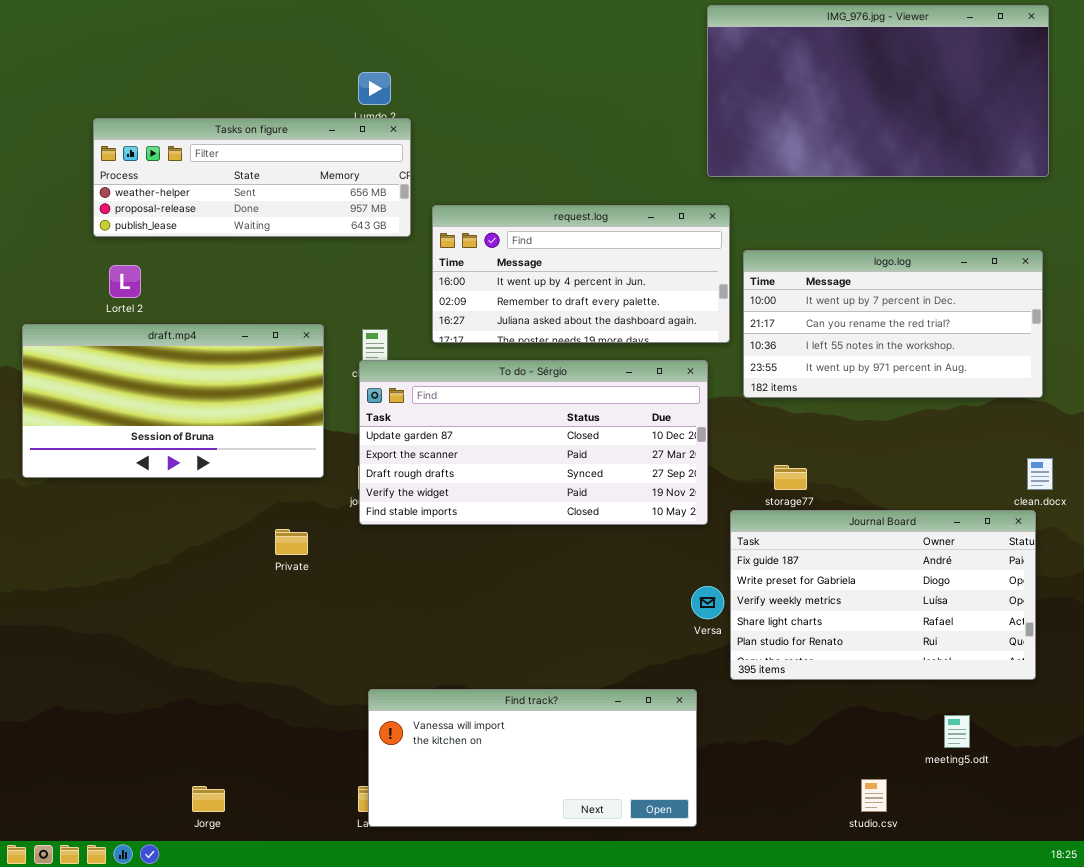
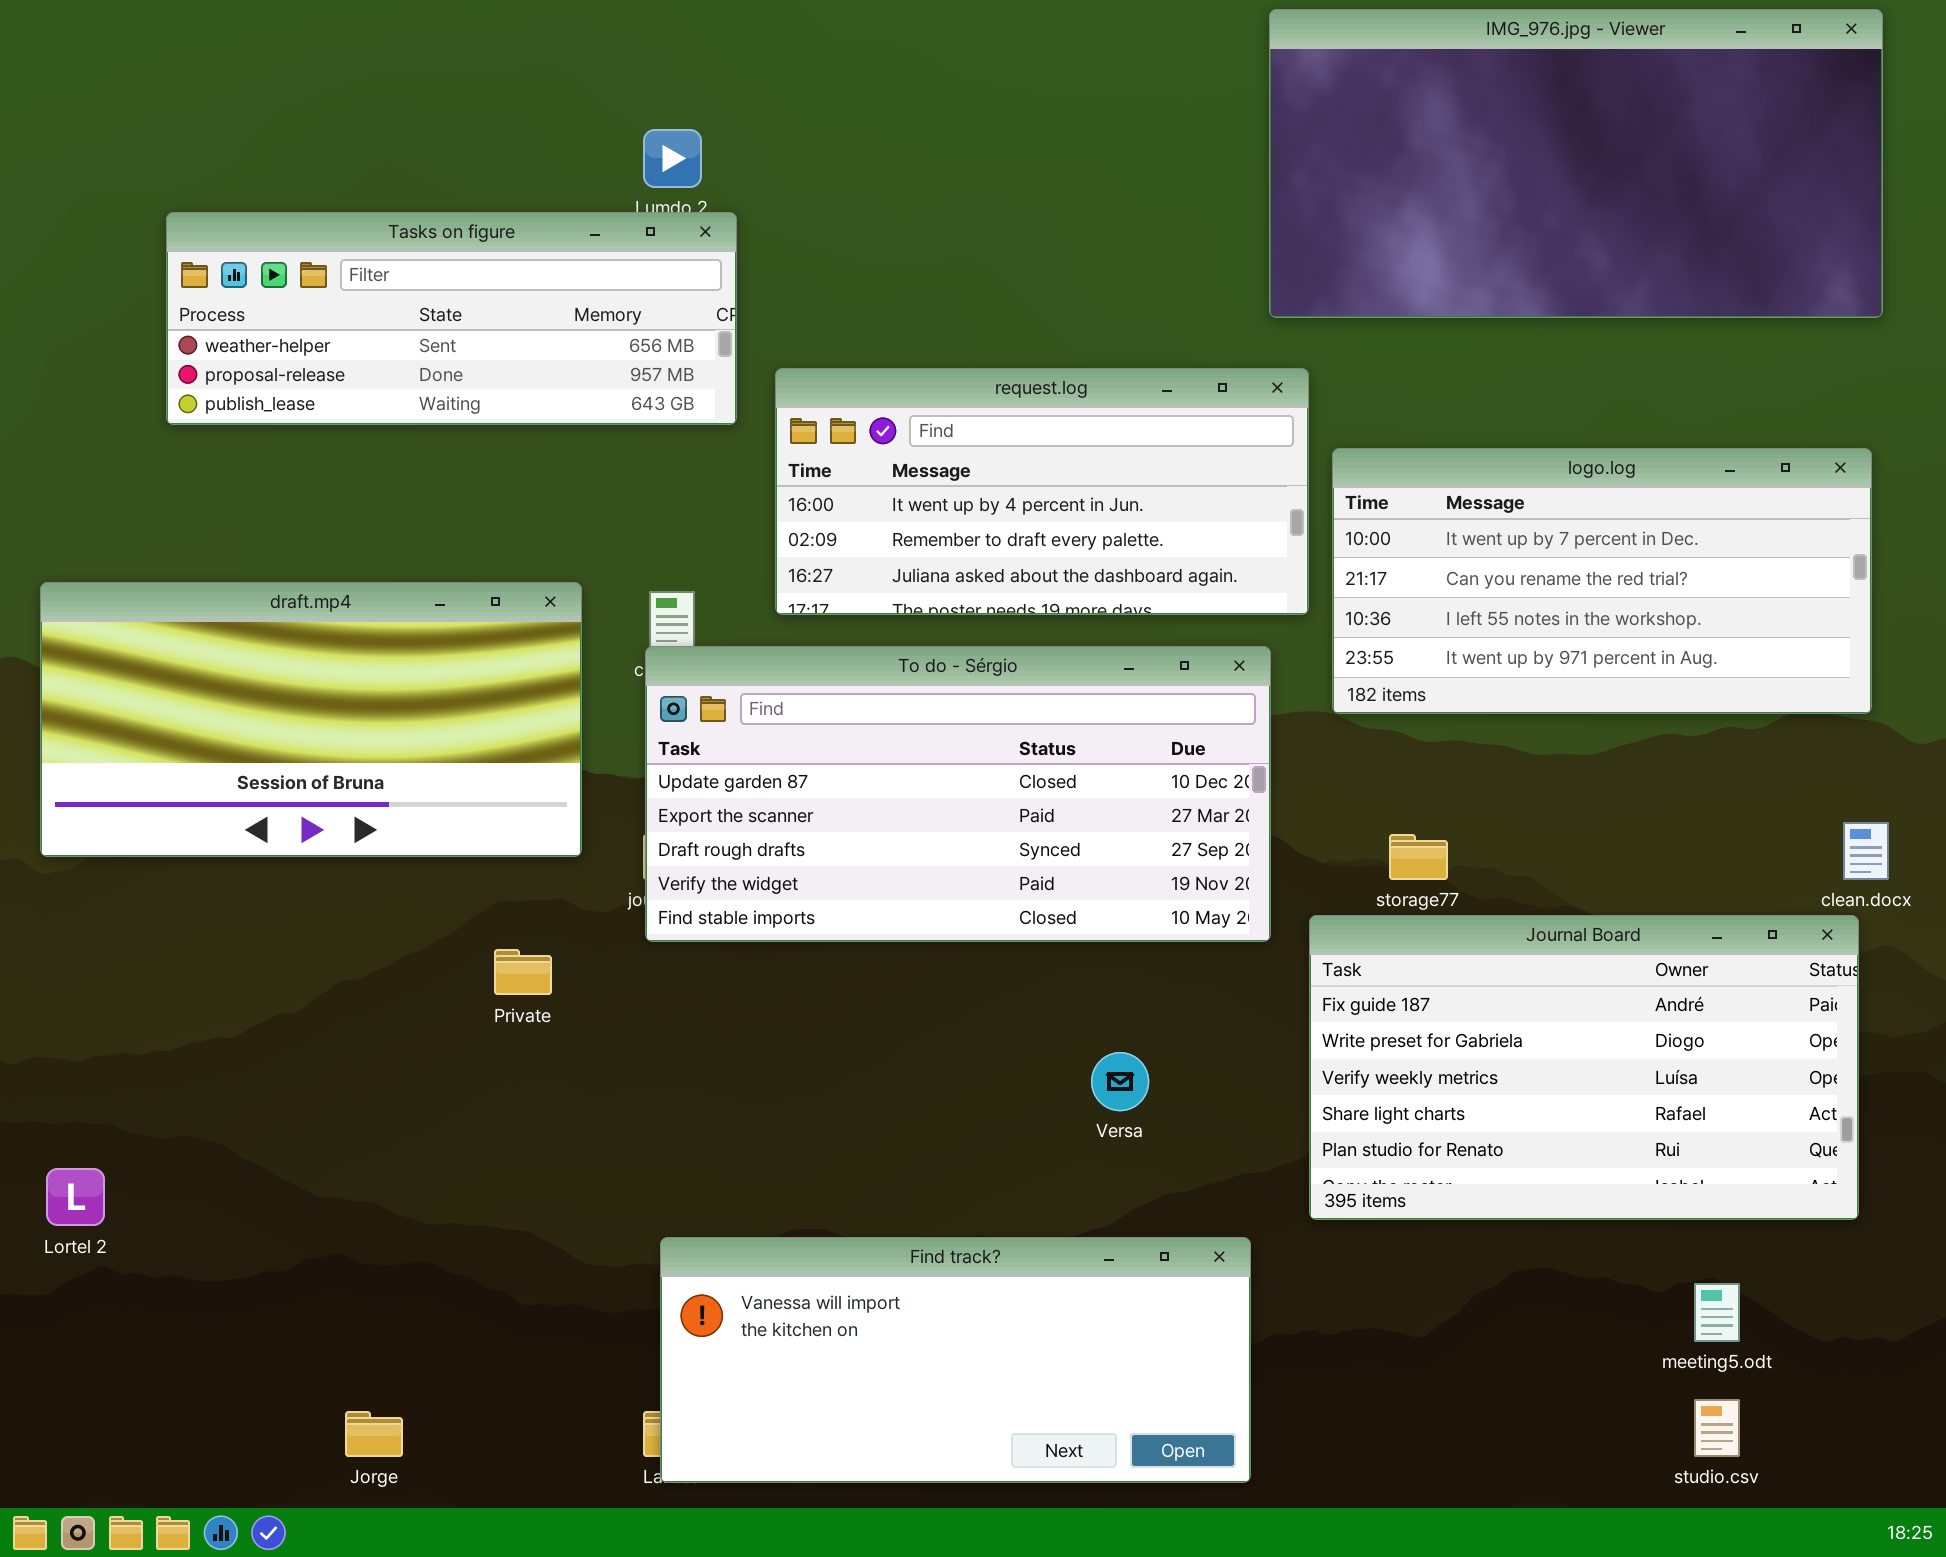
Lortel 2: [109,265,141,298] -> [46,1168,105,1226], moved
Versa: [691,586,724,619] -> [1091,1052,1149,1111], moved
studio.csv: [861,779,887,812] -> [1694,1399,1740,1457], moved

